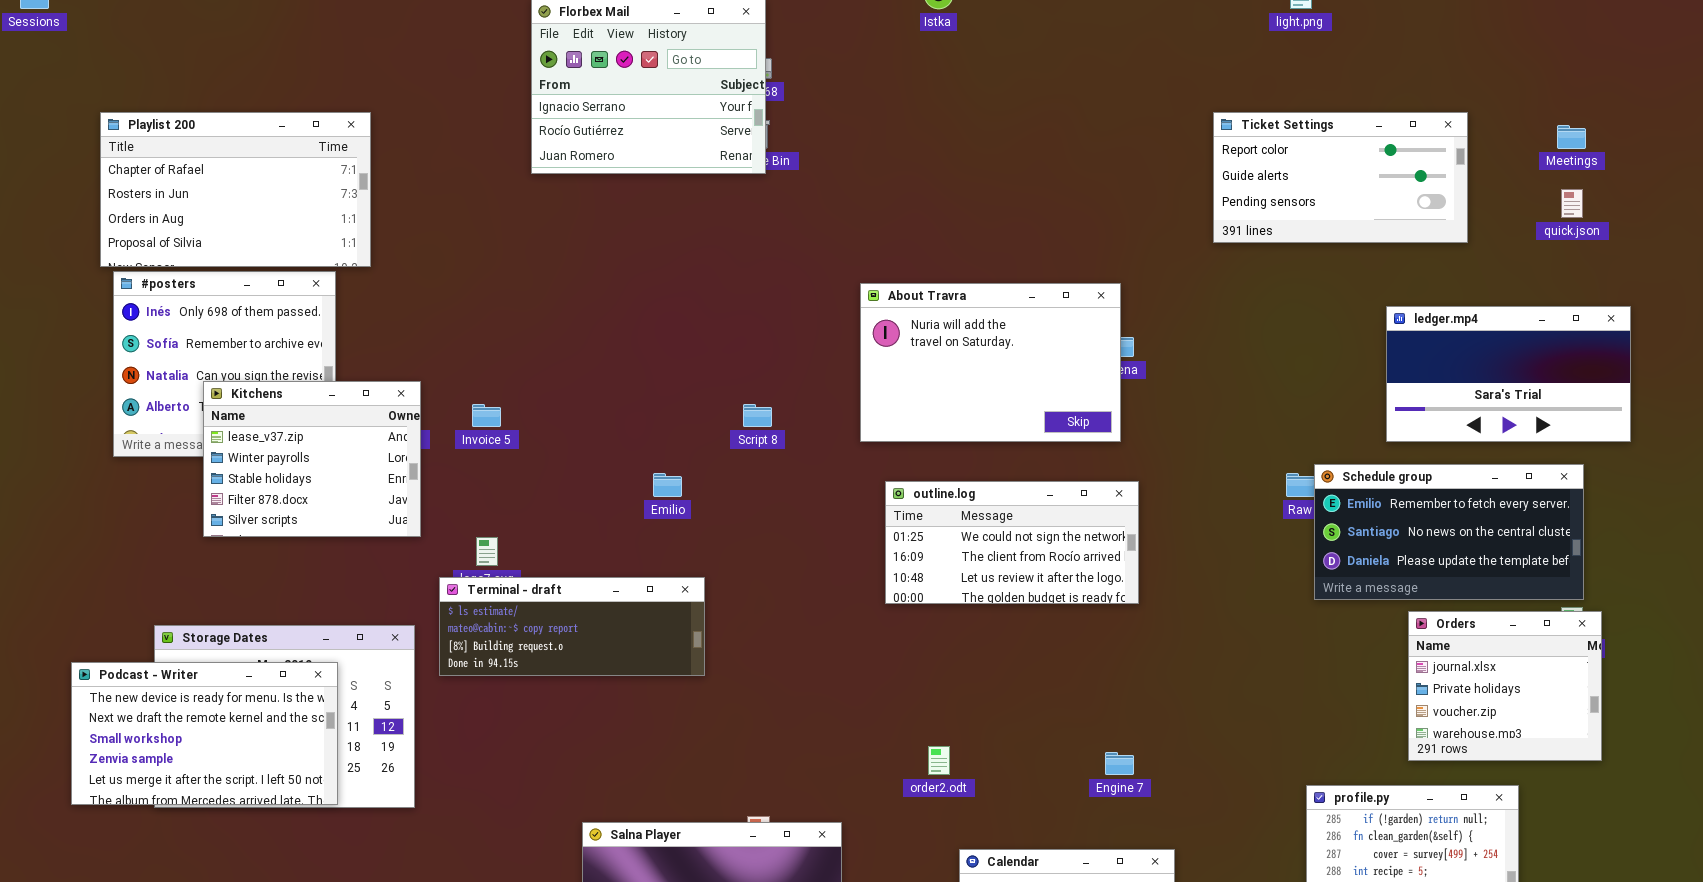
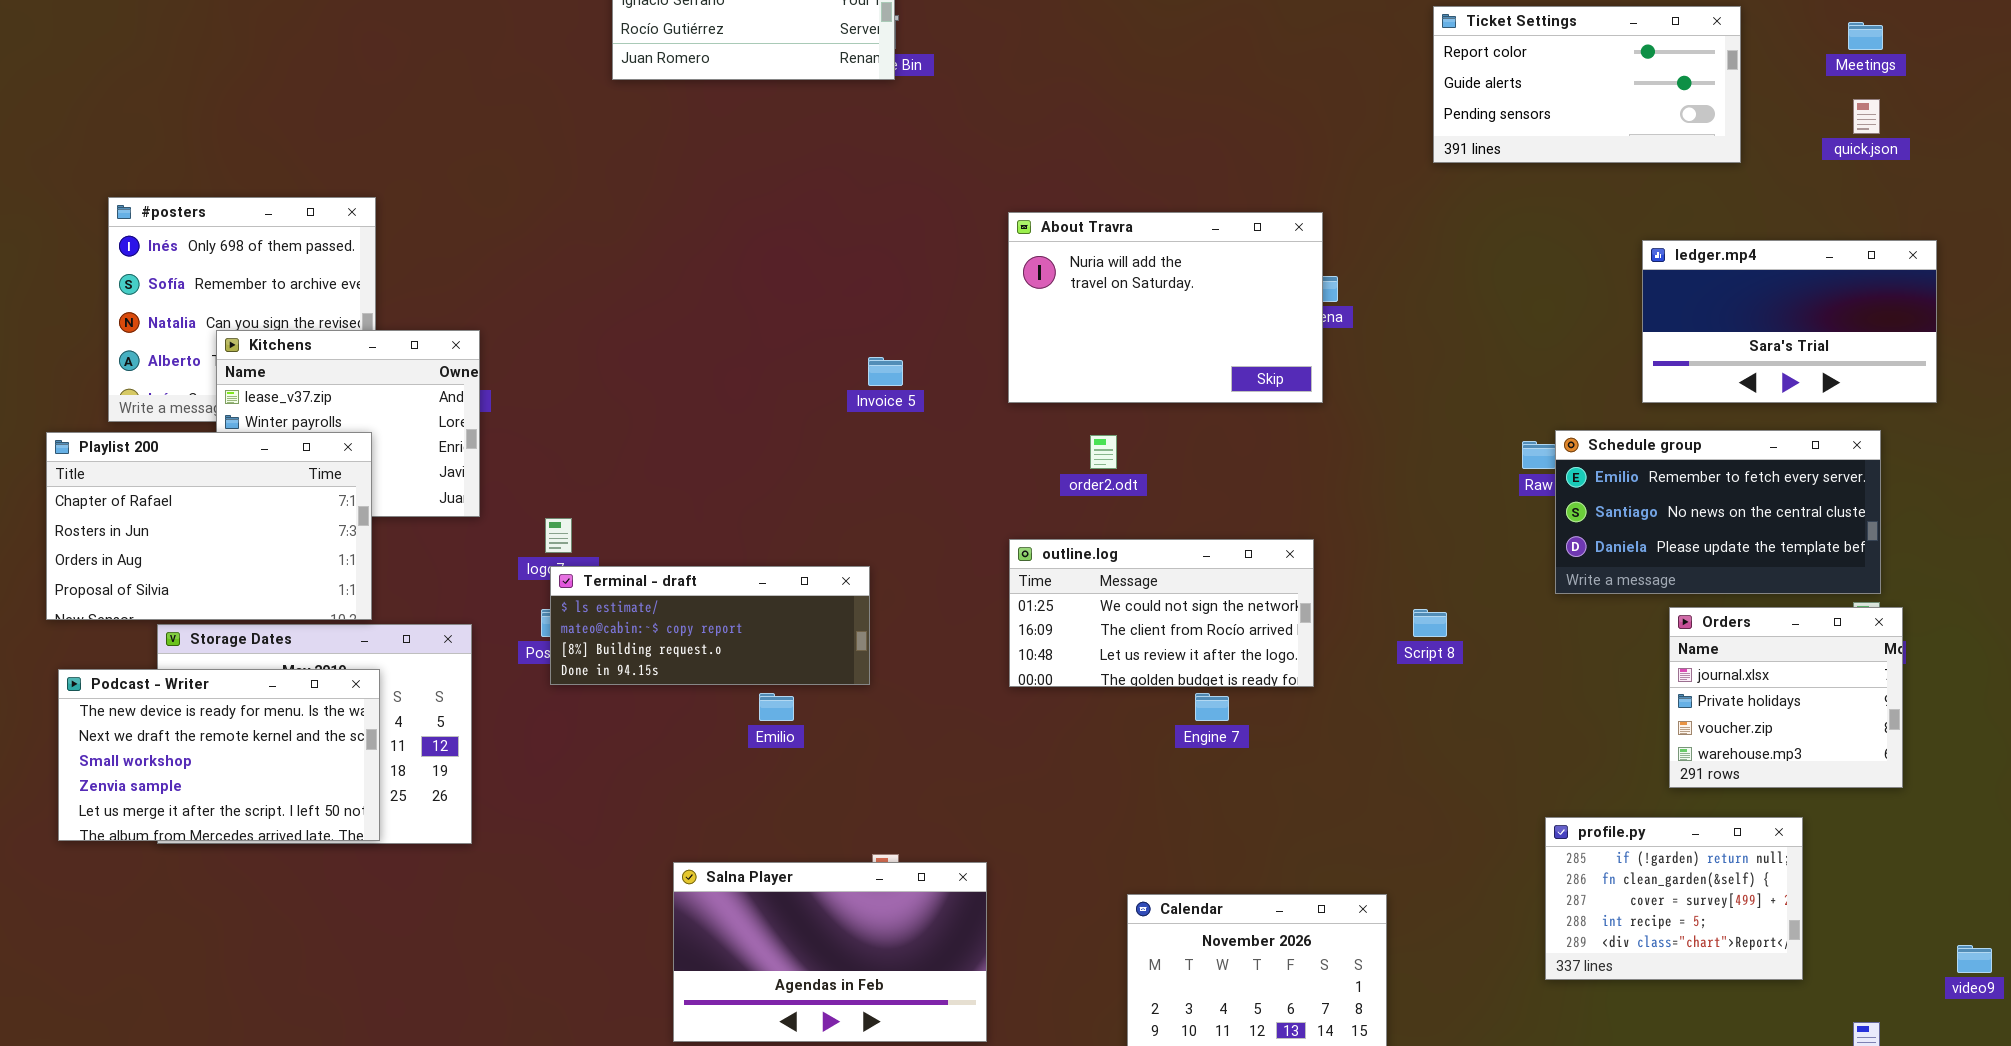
Playlist 200: [100,112,371,267] -> [46,432,372,620], moved
Invoice 5: [472,404,501,427] -> [868,357,903,386], moved
Script 8: [743,404,772,427] -> [1413,609,1447,637], moved
Emilio: [653,473,682,497] -> [759,693,794,721], moved
outline.log: [885,481,1139,604] -> [1009,539,1314,687], moved
Terminal - draft: [439,577,705,676] -> [550,566,870,685], moved
order2.odt: [928,746,950,775] -> [1090,435,1117,469], moved
Engine 7: [1105,752,1134,775] -> [1195,693,1229,721], moved

